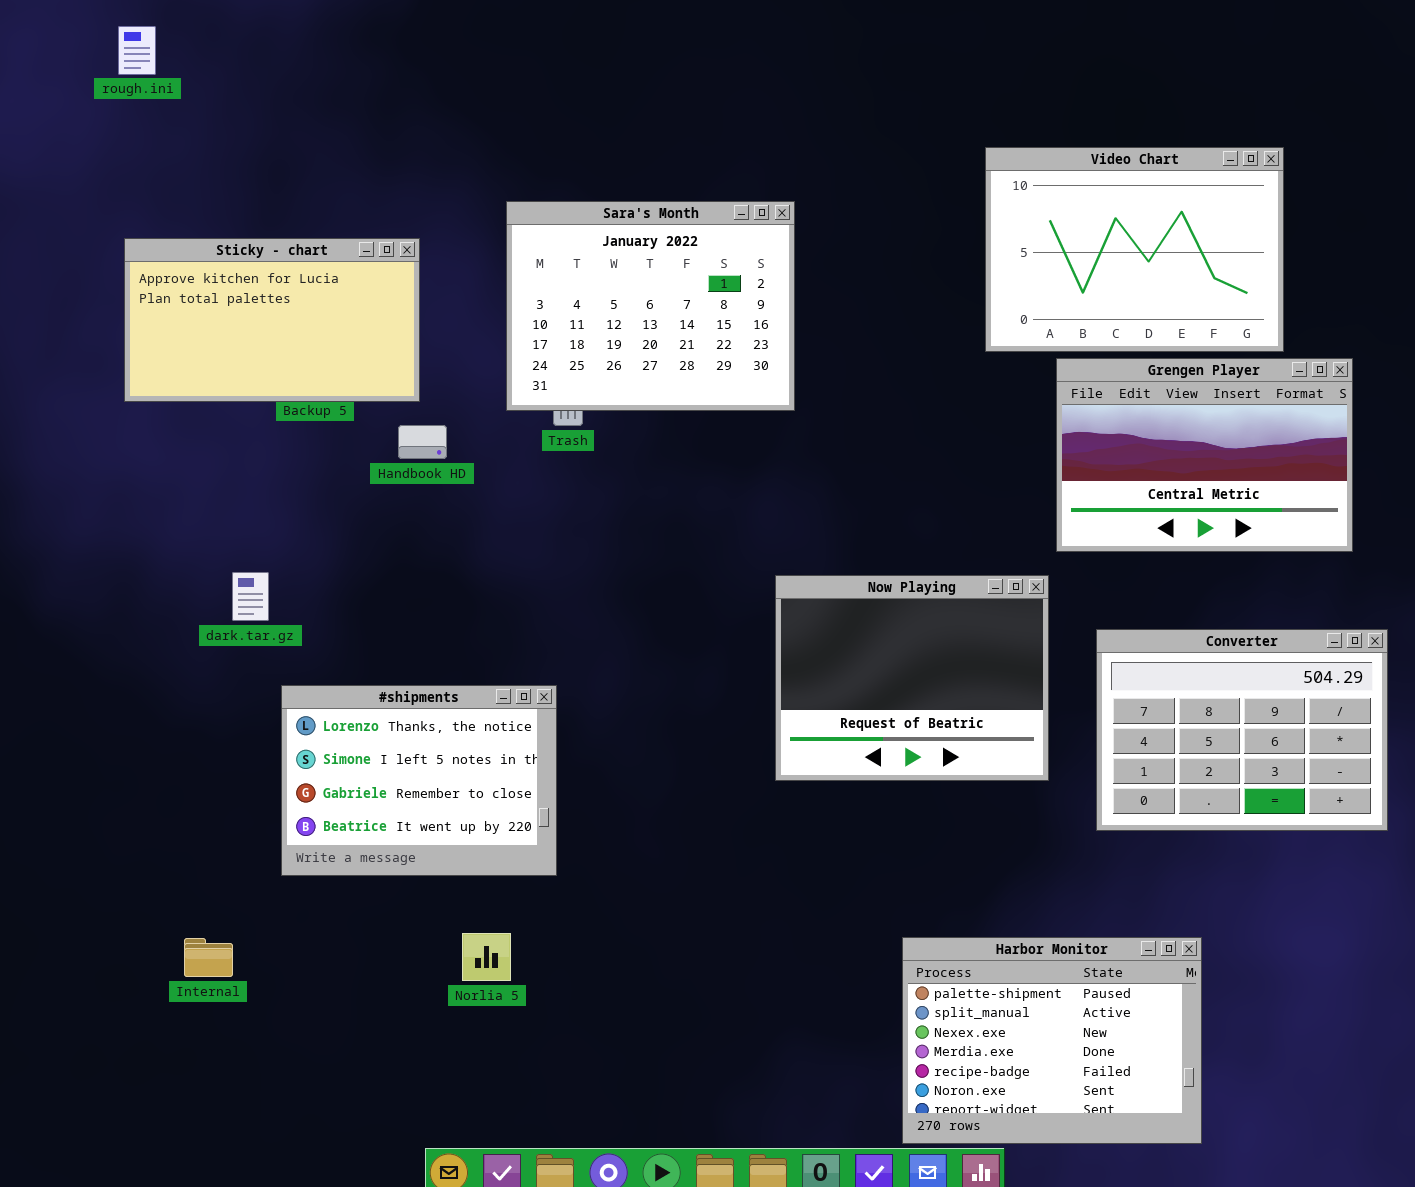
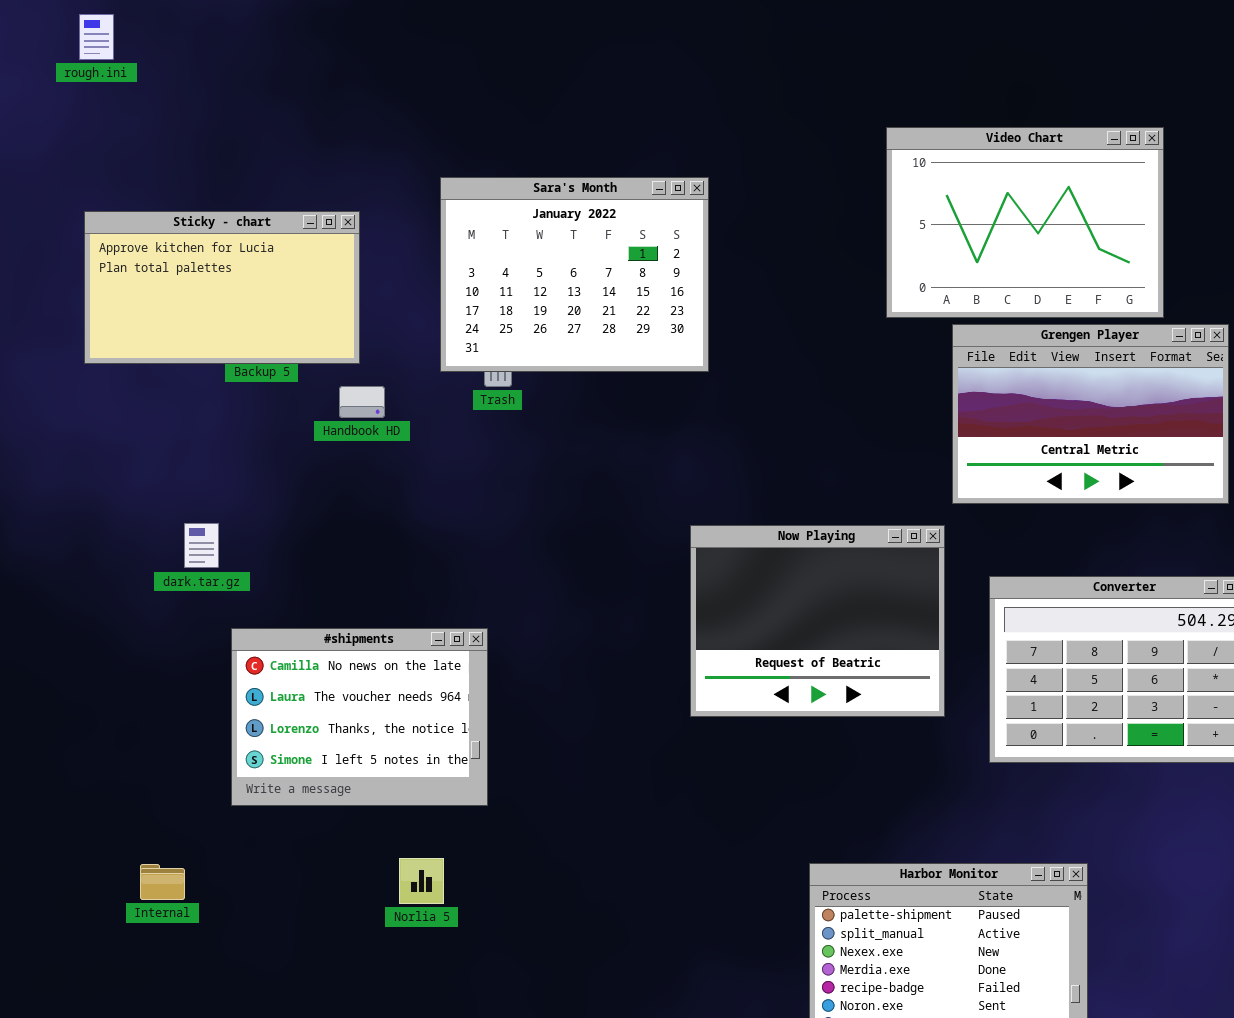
#shipments: [281,685,557,876] -> [231,628,488,806], scrolled up 2 rows

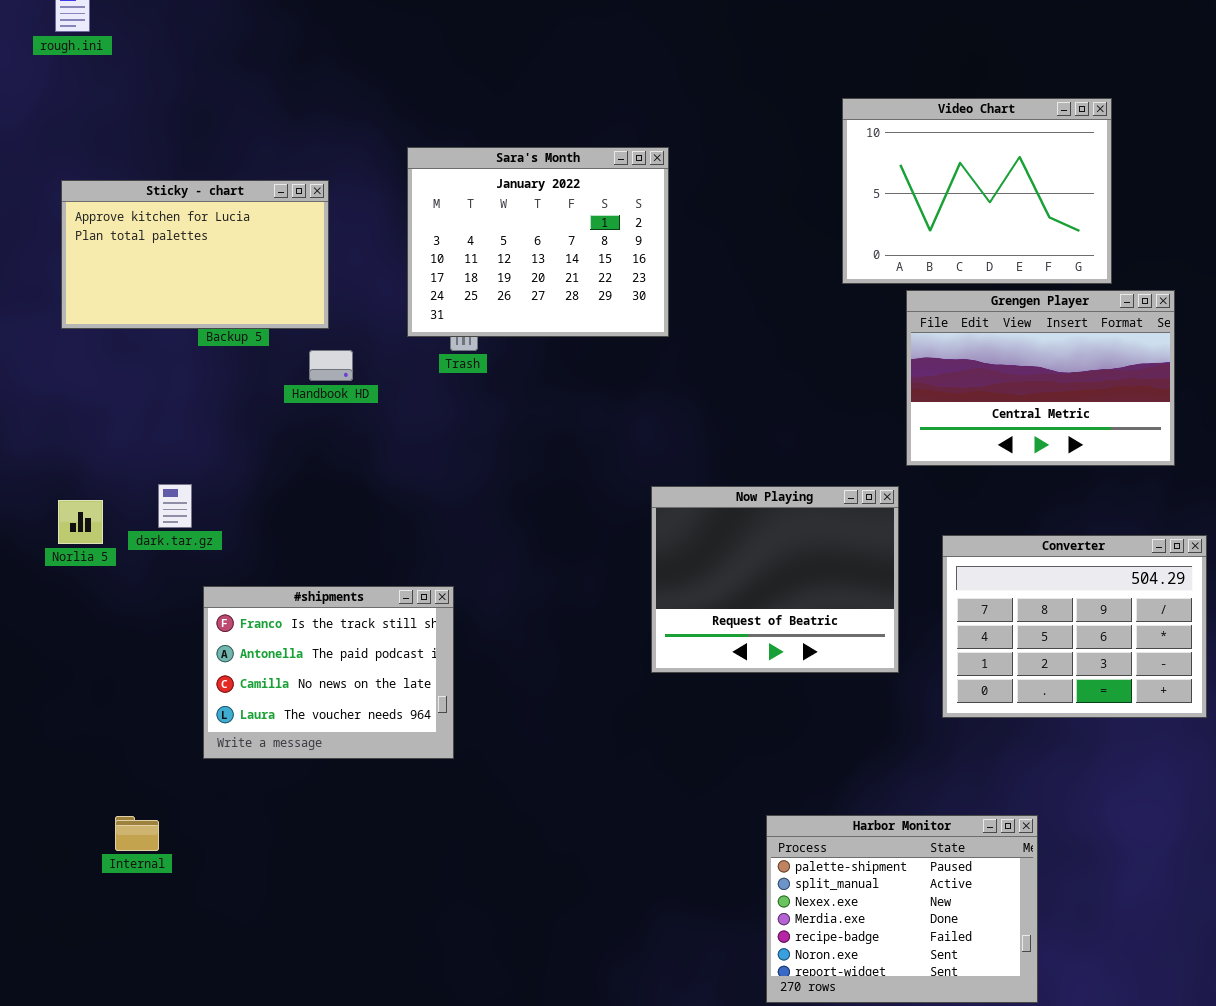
#shipments: [231,628,488,806] -> [203,586,454,759], scrolled up 2 rows
Norlia 5: [399,858,444,904] -> [58,500,103,544], moved

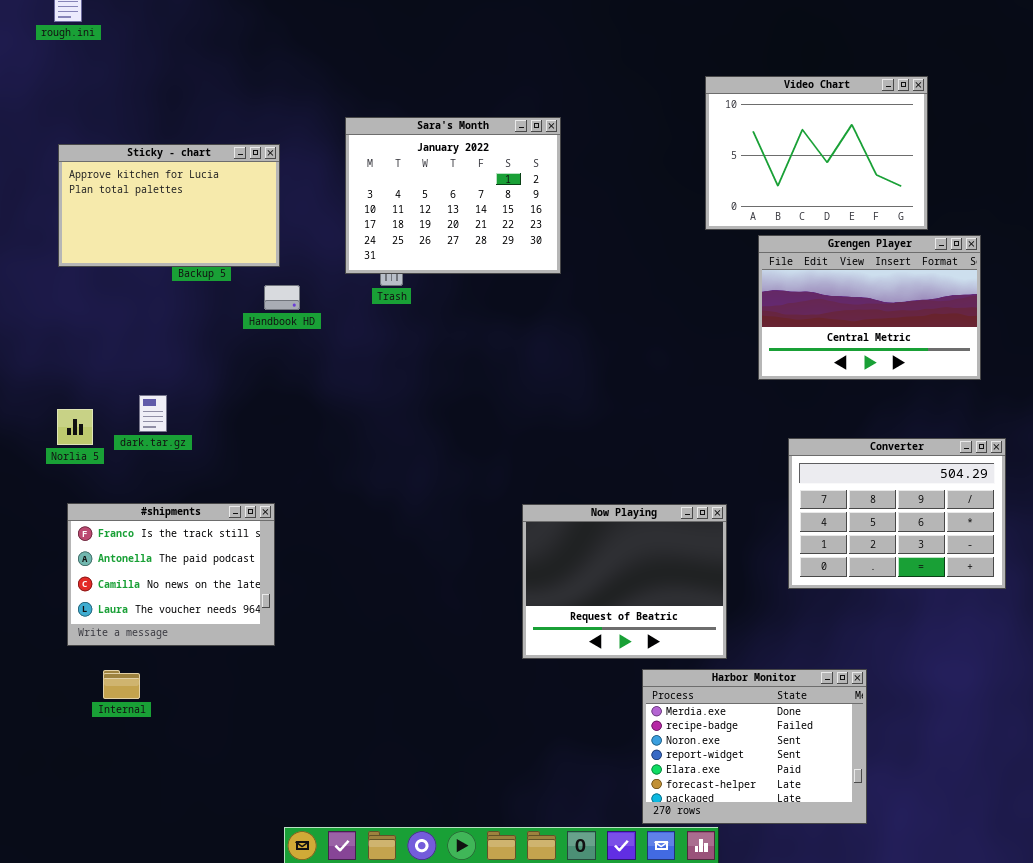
Now Playing: [651,486,899,673] -> [522,504,727,659], moved
#shipments: [203,586,454,759] -> [67,503,275,646], moved
Harbor Monitor: [766,815,1038,1003] -> [642,669,867,824], scrolled down 3 rows

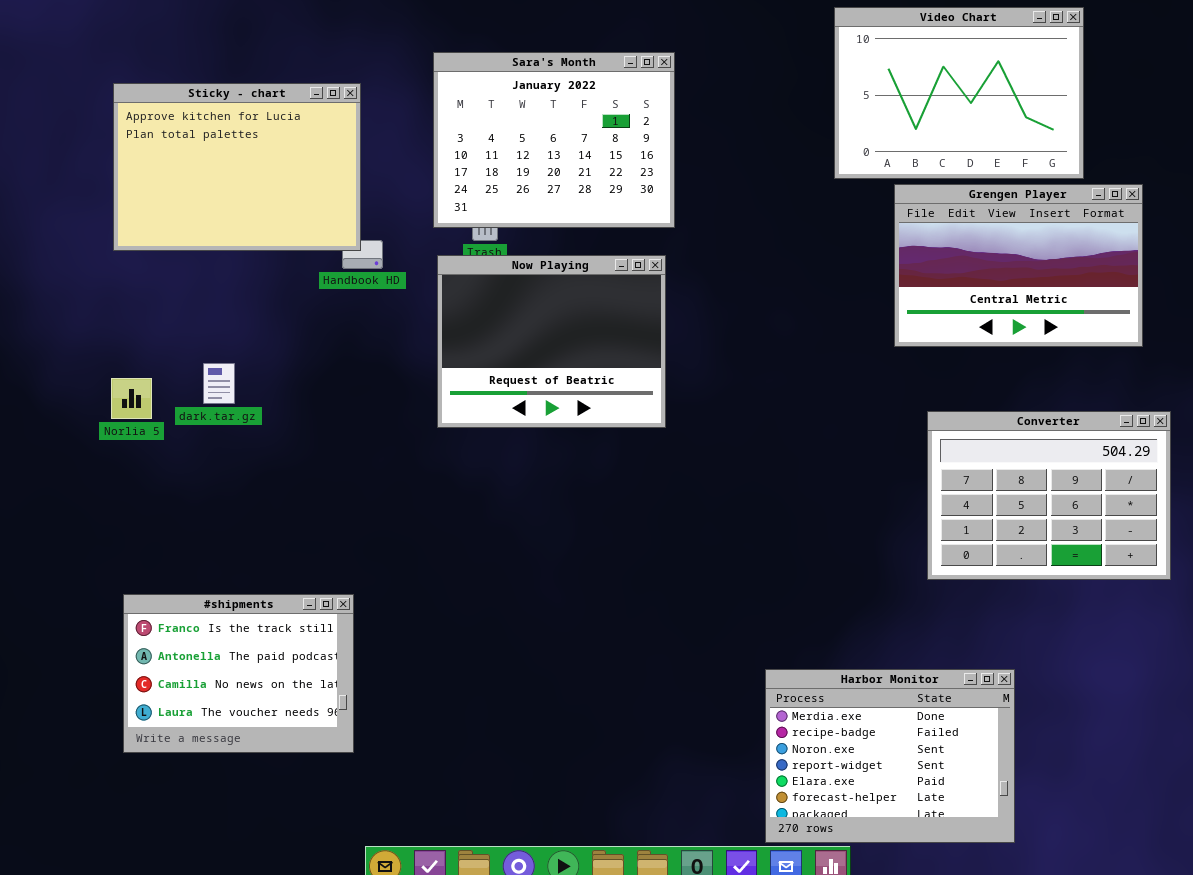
Sticky - chart: [58,144,280,267] -> [113,83,361,251], resized
#shipments: [67,503,275,646] -> [123,594,354,753], moved
Now Playing: [522,504,727,659] -> [437,255,666,428], moved

